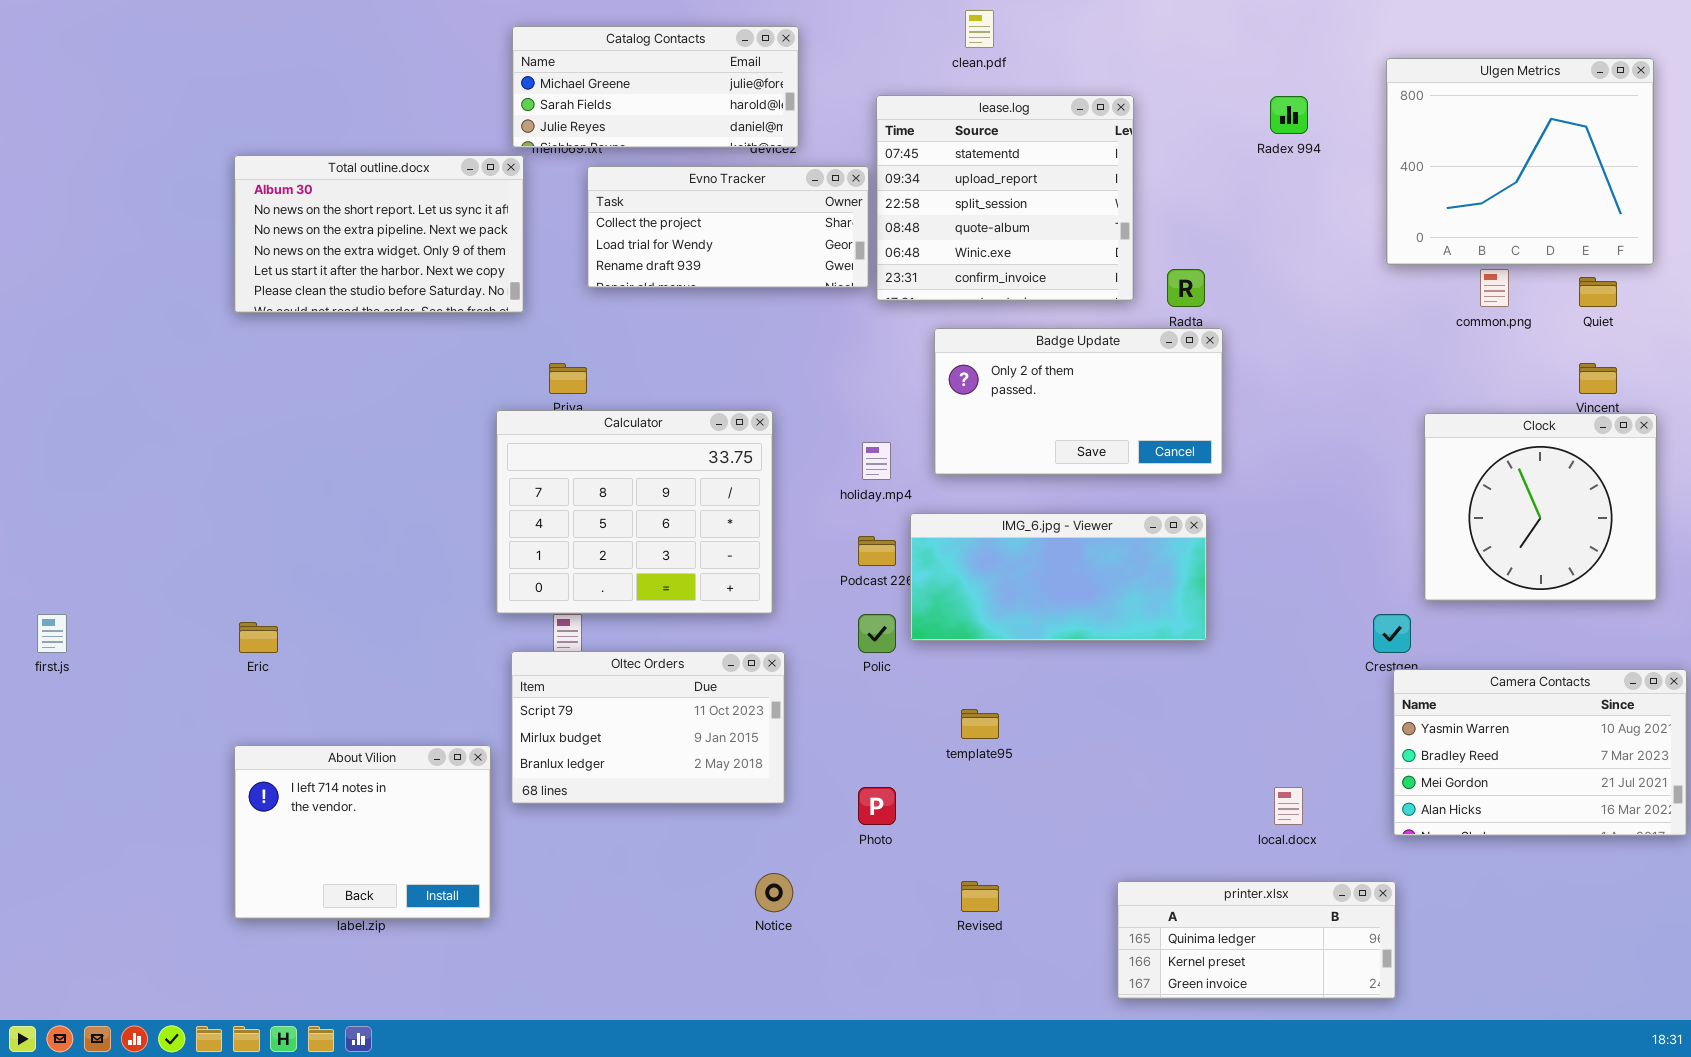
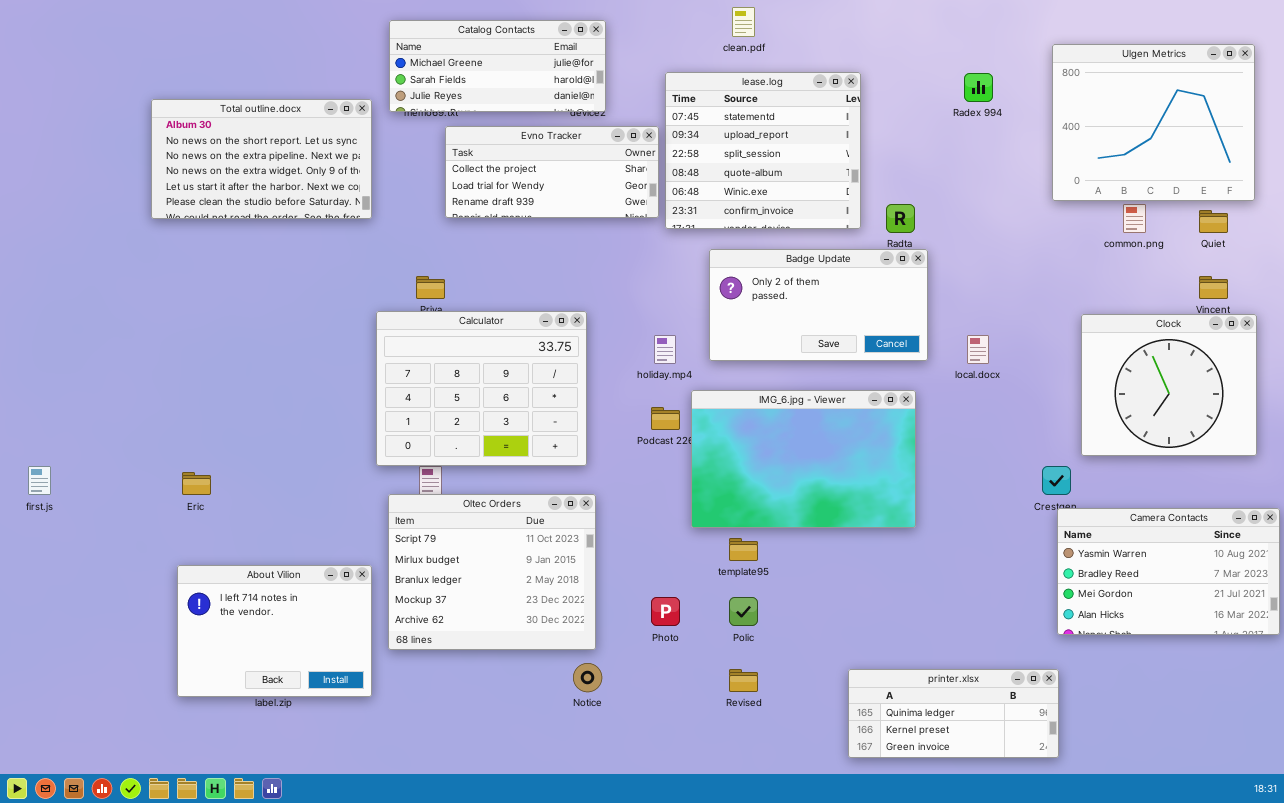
Total outline.docx: [234,155,524,313] -> [151,99,372,219], moved
IMG_6.jpg - Viewer: [910,513,1207,641] -> [691,390,916,528], resized
Polic: [858,614,896,653] -> [729,597,758,626], moved
Oltec Orders: [511,651,785,804] -> [388,494,596,650], resized
local.docx: [1274,787,1303,825] -> [967,335,989,364], moved

